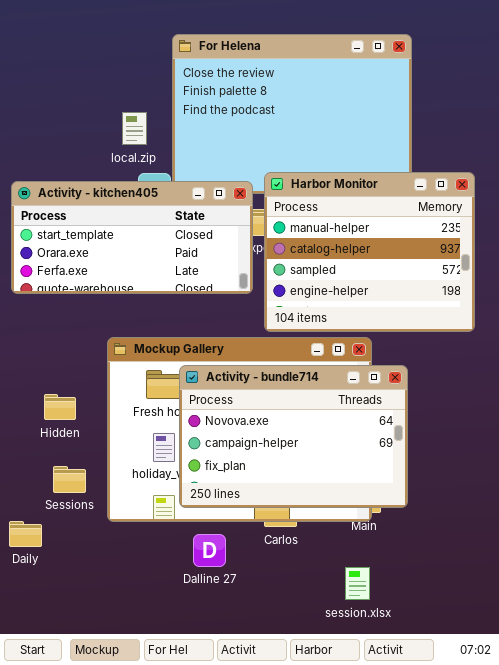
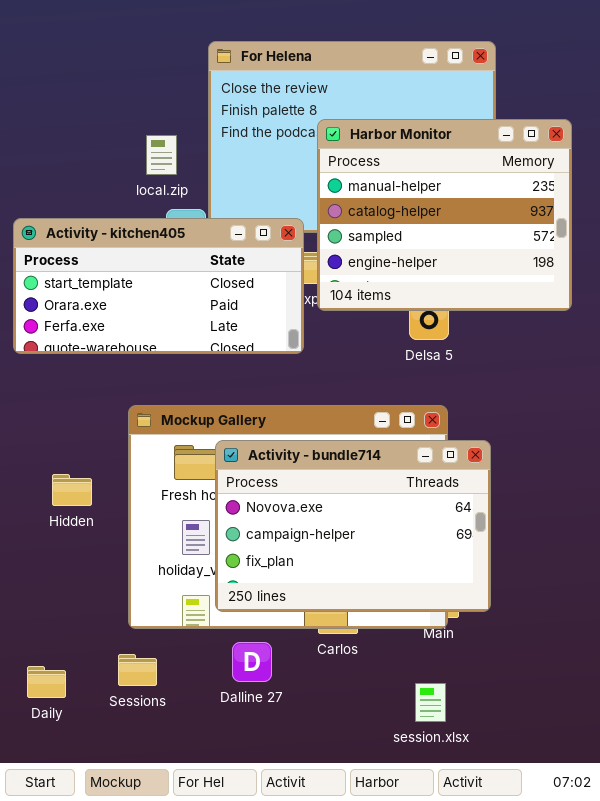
Harbor Monitor: [264,172,475,332] -> [317,119,572,311], moved
Sessions: [53,466,86,493] -> [118,654,157,686], moved
Daily: [9,521,42,547] -> [27,666,66,698], moved

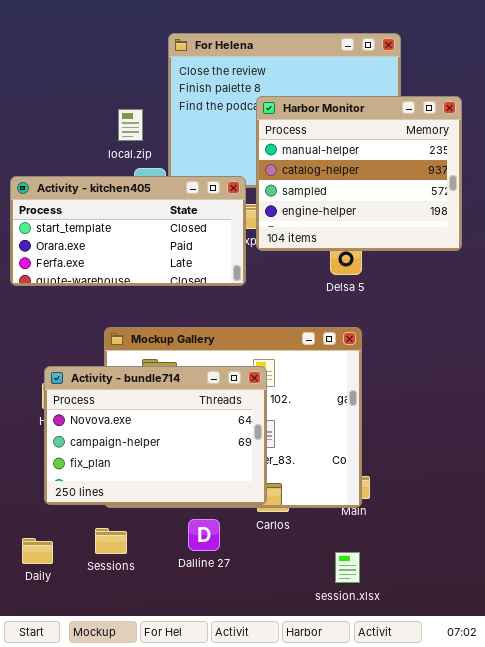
Activity - bundle714: [215,440,491,612] -> [44,366,267,505], moved

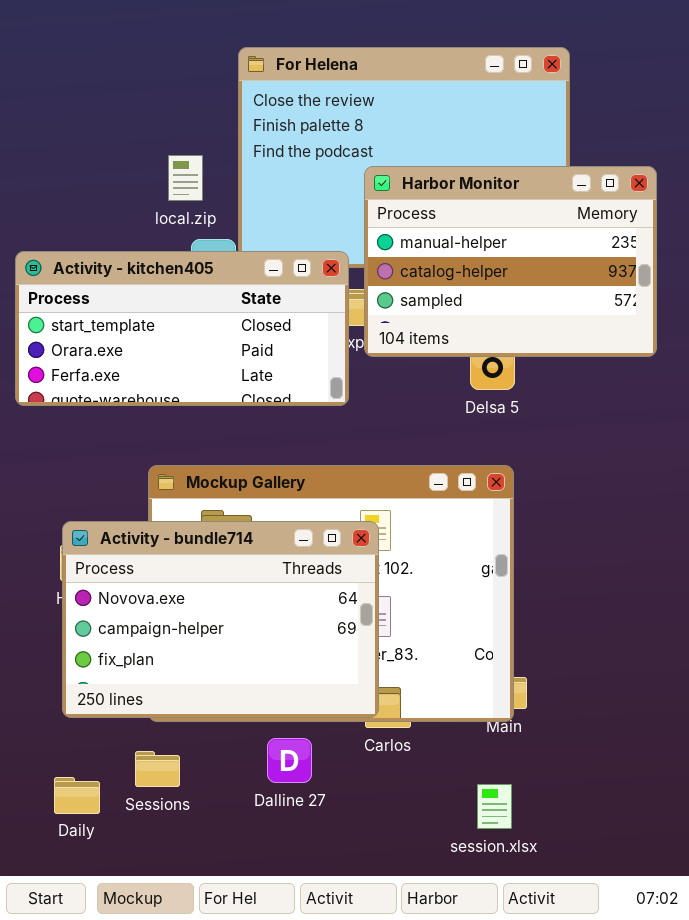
Harbor Monitor: [256,96,462,251] -> [364,166,657,357], resized
Daily: [22,538,53,564] -> [54,777,100,814], moved

